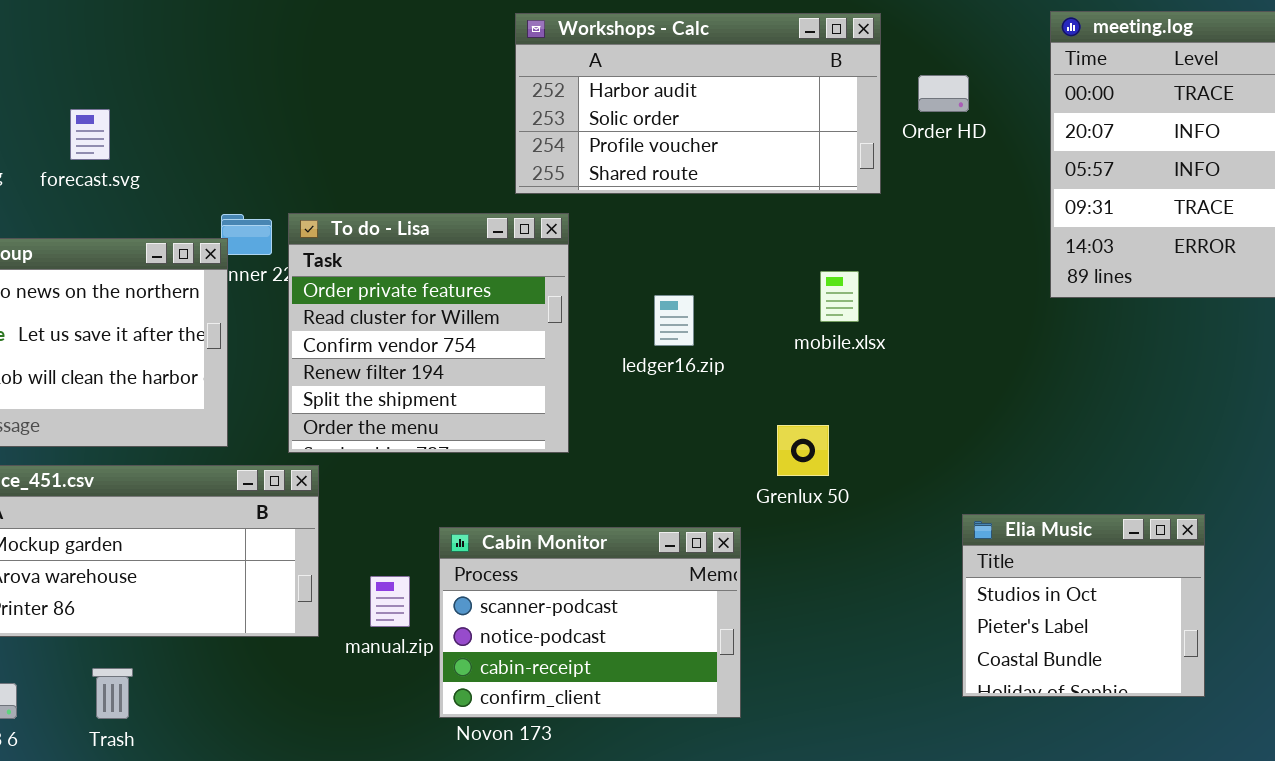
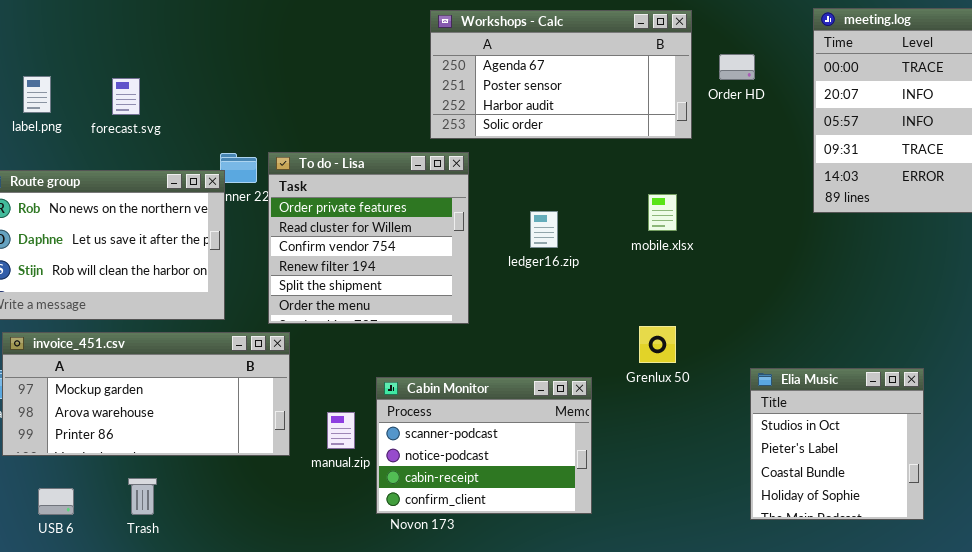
Workshops - Calc: [515,13,881,194] -> [430,10,692,139], scrolled up 2 rows
Grenlux 50: [777,425,829,476] -> [639,326,676,363], moved
Elia Music: [962,514,1205,697] -> [750,368,924,520], resized

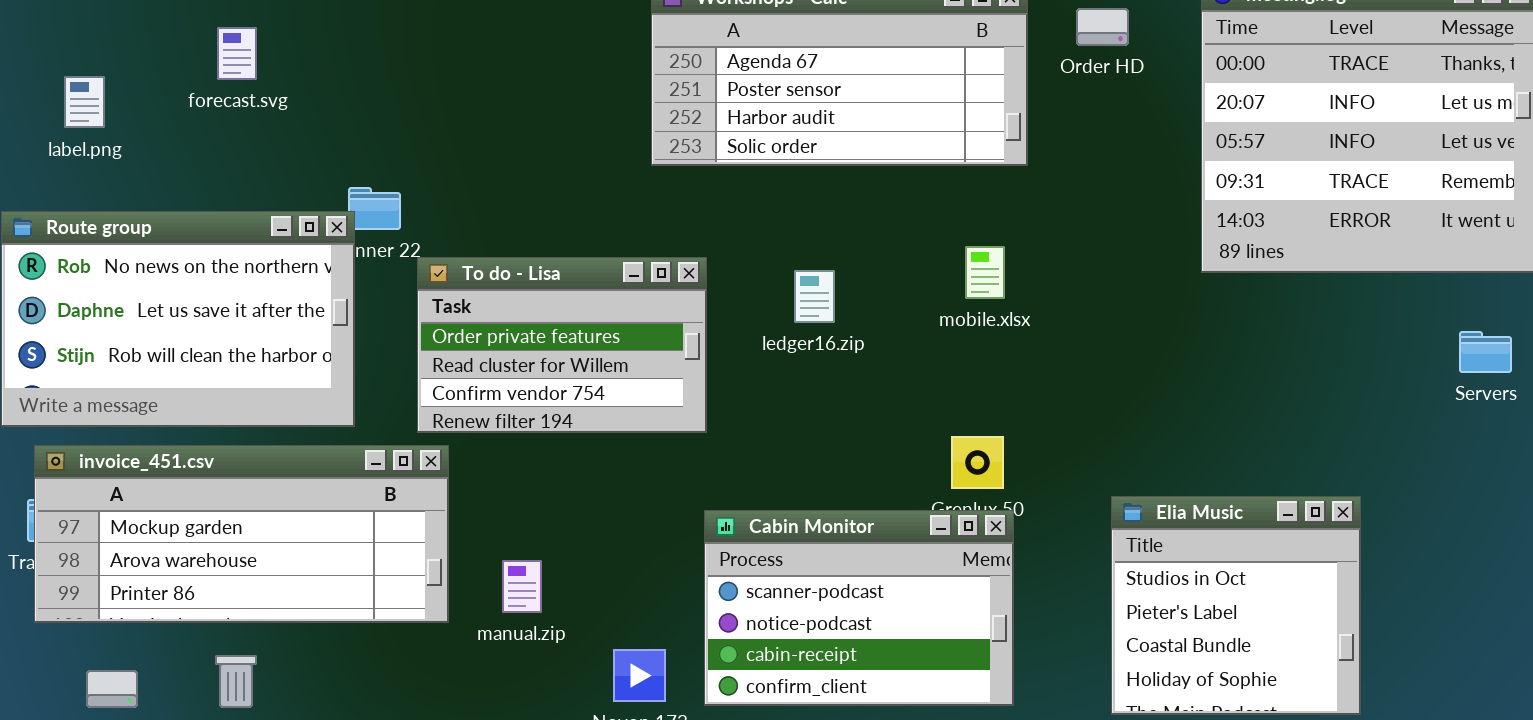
Order HD: [719,54,755,80] -> [1076,8,1129,46], moved
forecast.svg: [112,78,140,115] -> [217,27,257,80], moved
To do - Lisa: [268,152,469,324] -> [417,257,707,433], resized
Cabin Monitor: [376,377,592,514] -> [704,510,1014,706], moved

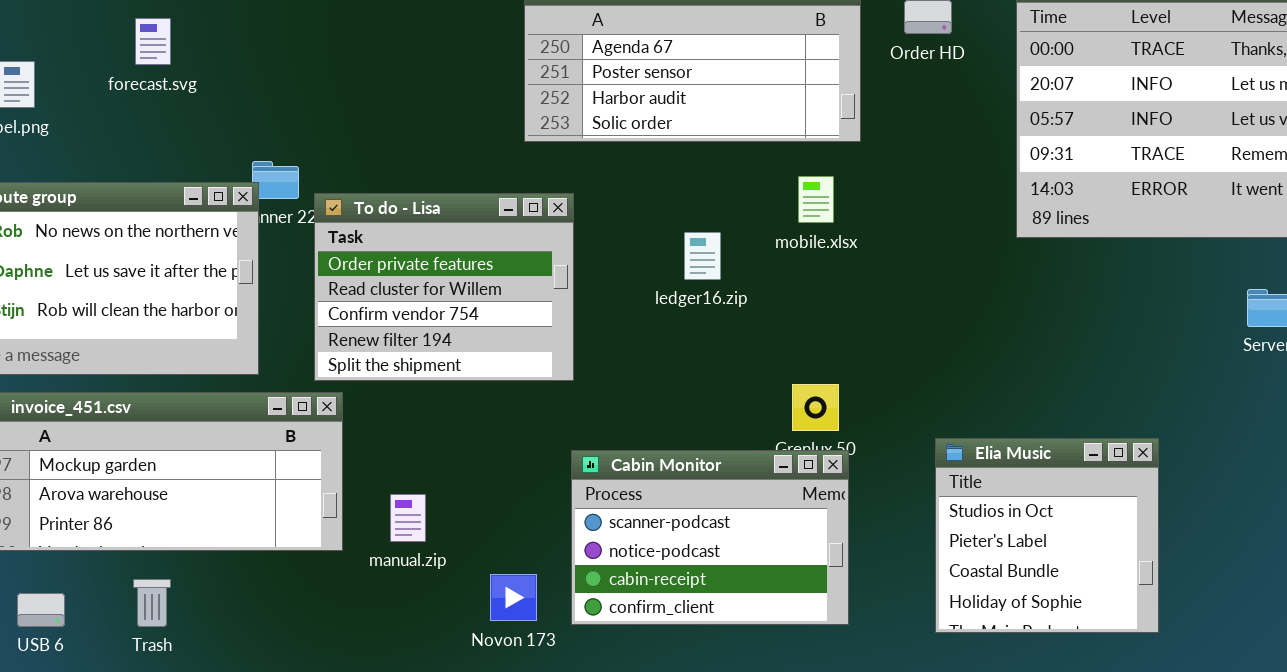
mobile.xlsx: [965,246,1005,299] -> [798,176,834,223], moved
To do - Lisa: [417,257,707,433] -> [314,193,574,381], resized
ledger16.zip: [794,270,835,323] -> [684,232,721,280], moved

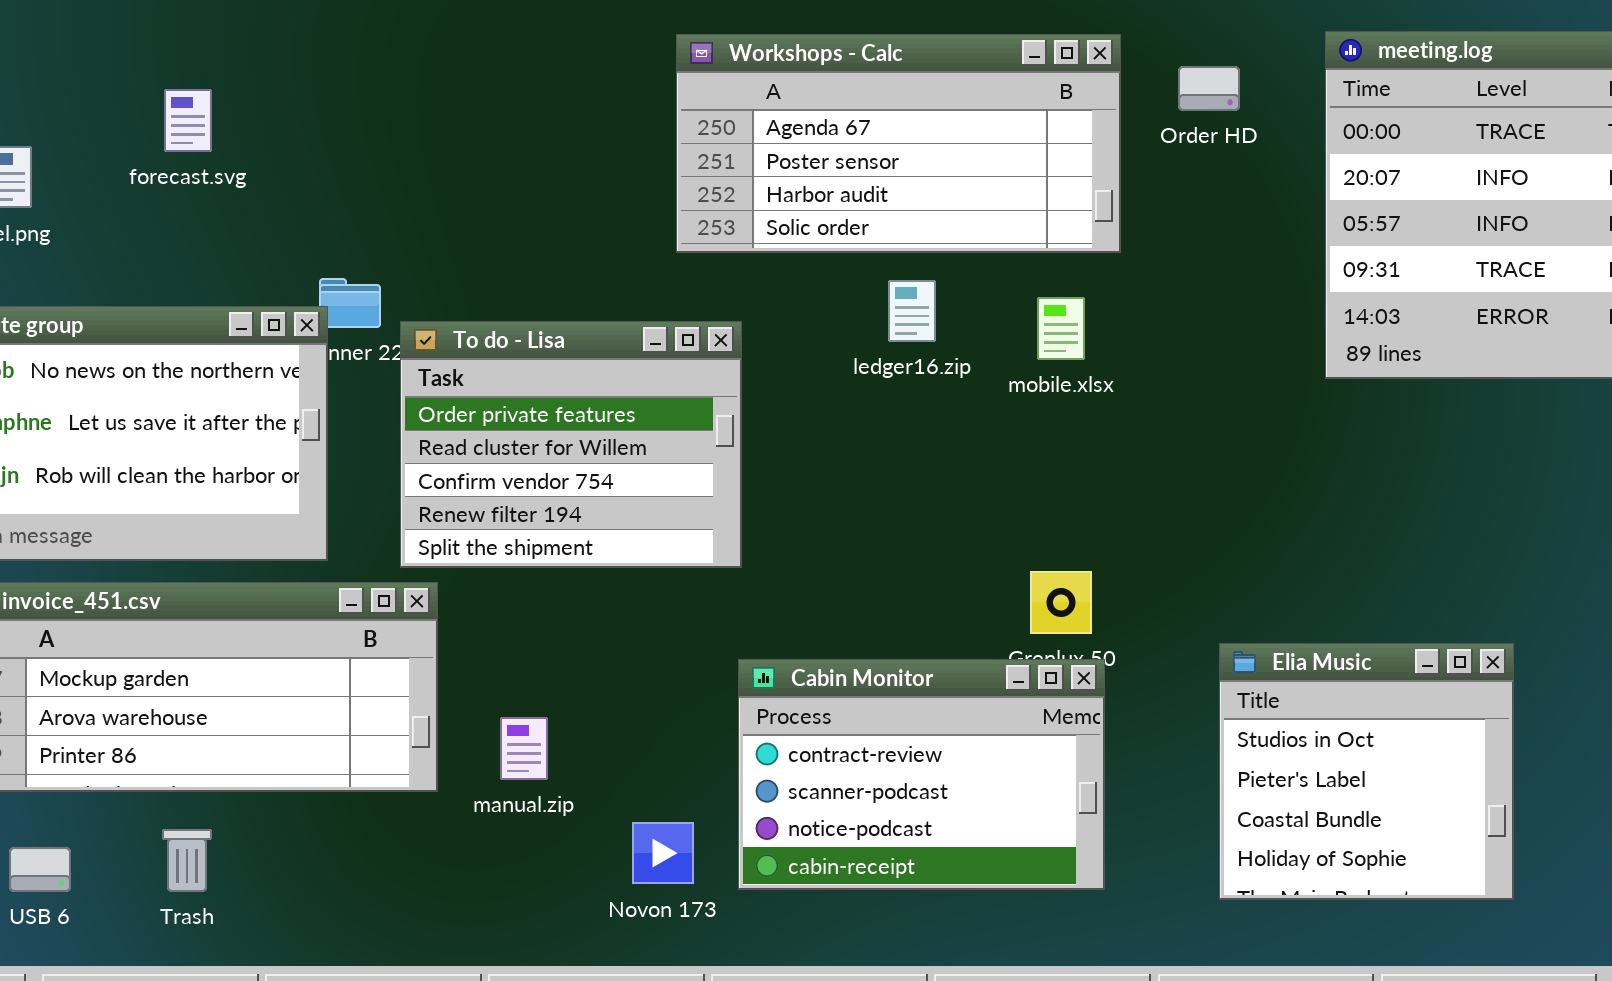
ledger16.zip: [684,232,721,280] -> [888,280,936,342], moved
Cabin Monitor: [571,450,849,625] -> [738,659,1105,890], scrolled up 1 row

